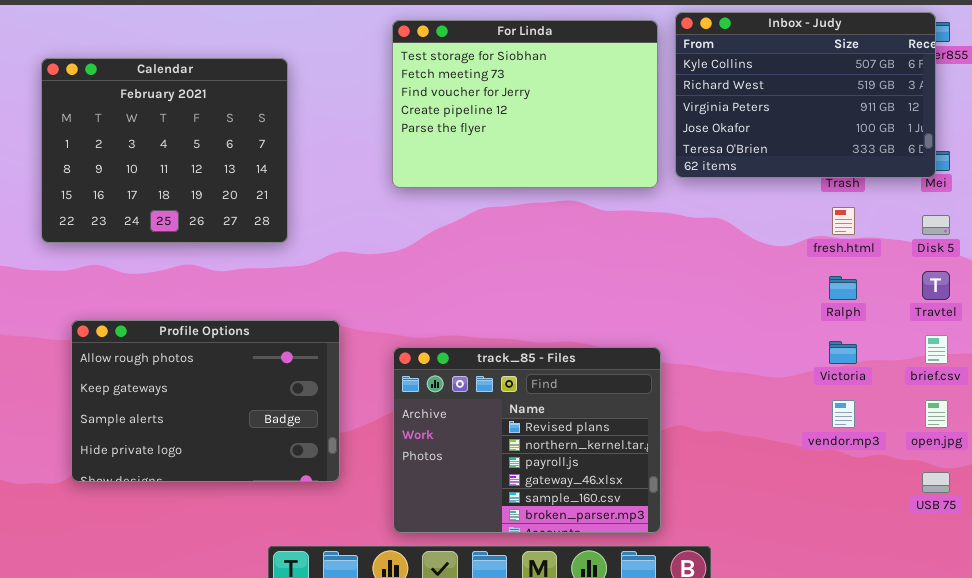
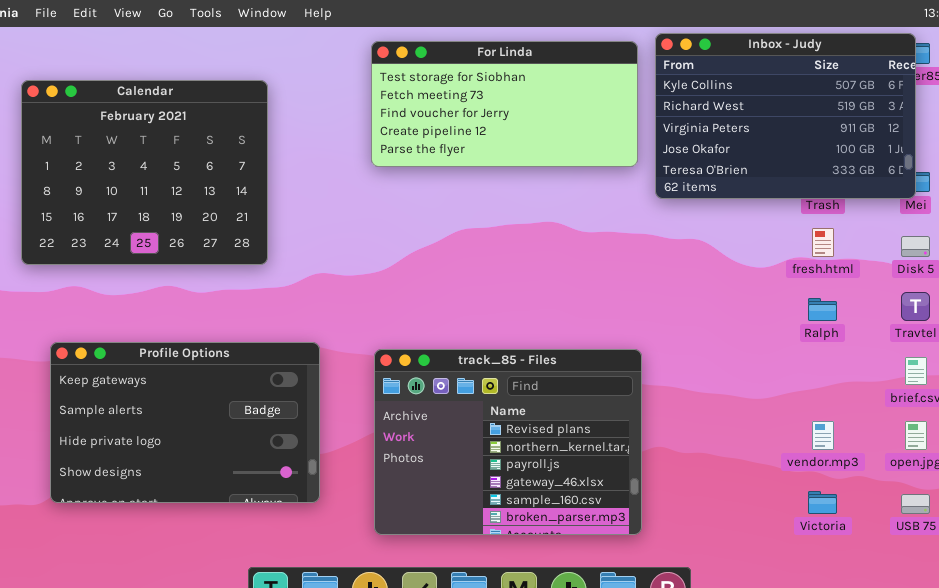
For Linda: [392,20,658,188] -> [371,41,638,167], resized
Profile Options: [71,320,340,482] -> [50,342,320,503], scrolled down 1 row
Victoria: [829,341,857,364] -> [808,491,837,514], moved
track_85 - Files: [393,347,661,533] -> [374,349,642,535], moved

